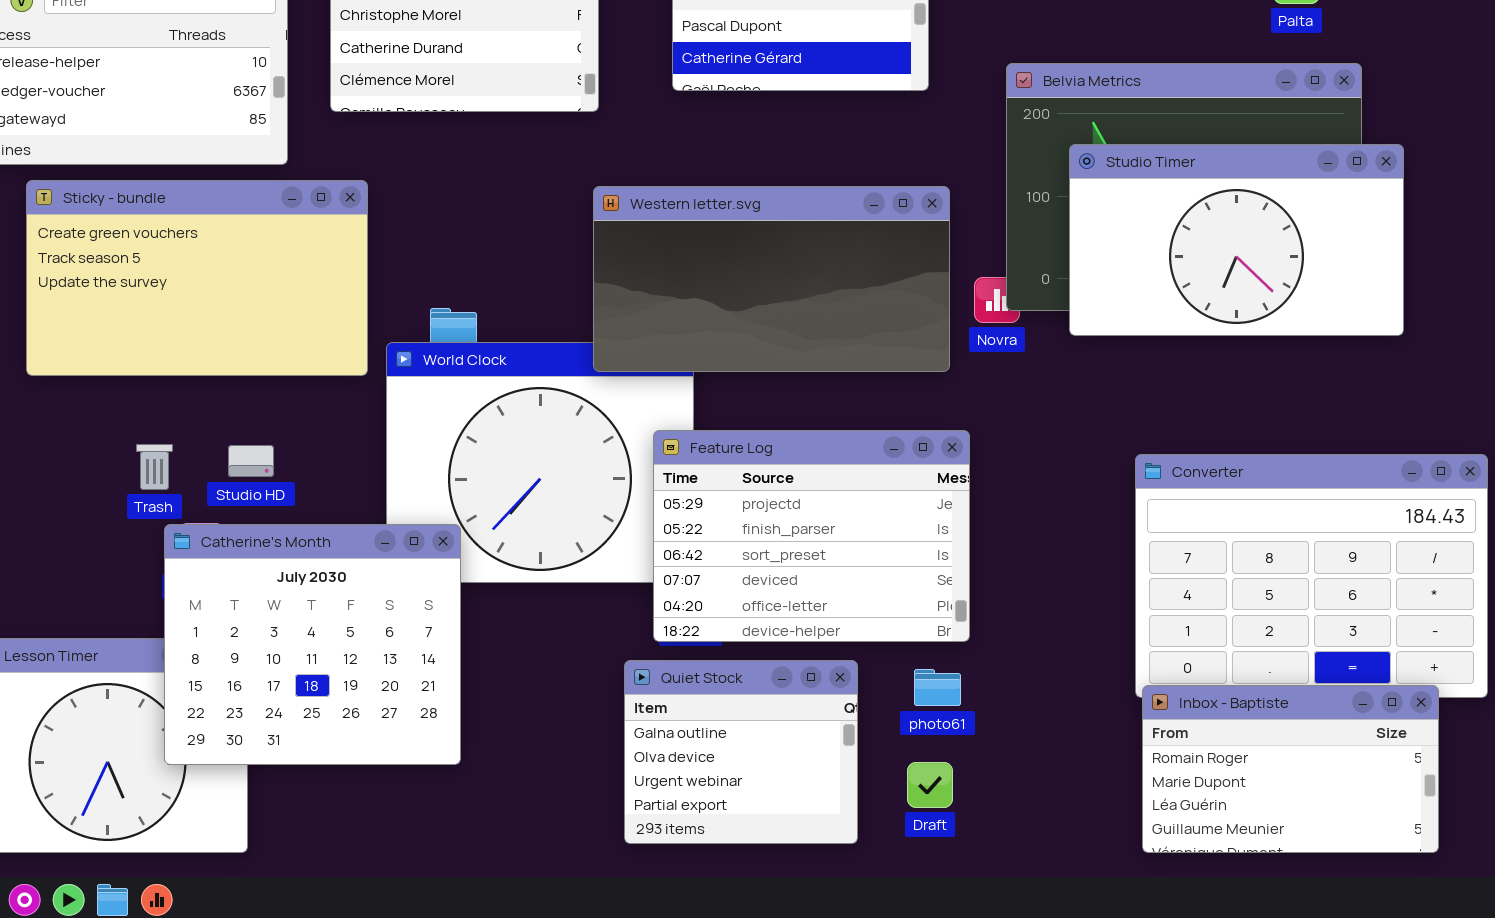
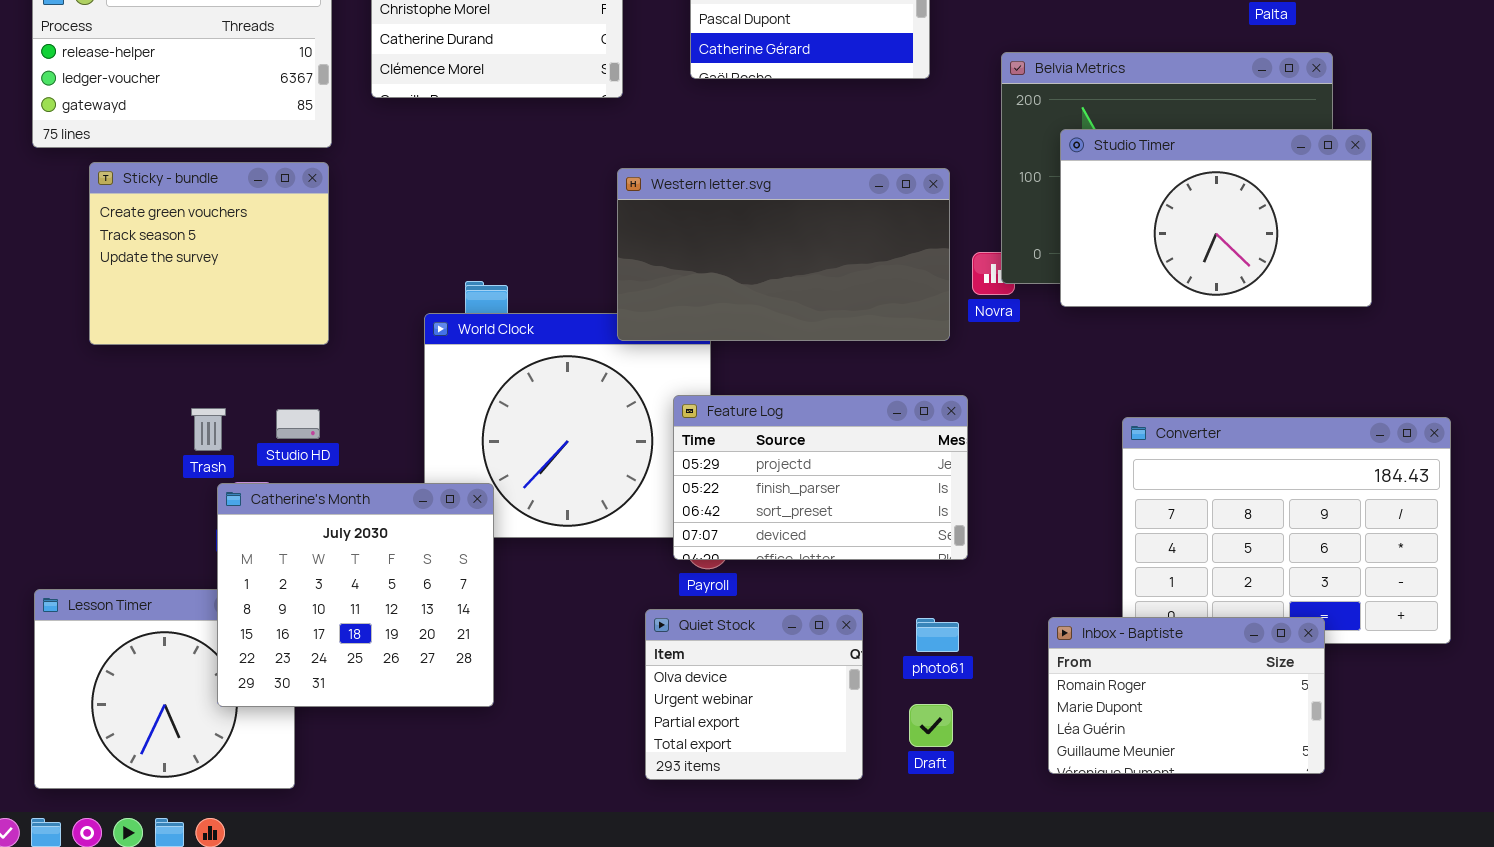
Sticky - bundle: [26,180,368,376] -> [89,162,329,345], resized
Feature Log: [653,430,970,642] -> [673,395,968,560], resized
Quiet Stock: [624,660,858,844] -> [645,609,863,780], scrolled down 1 row
Inbox - Baptiste: [1142,685,1439,853] -> [1048,617,1325,774], moved

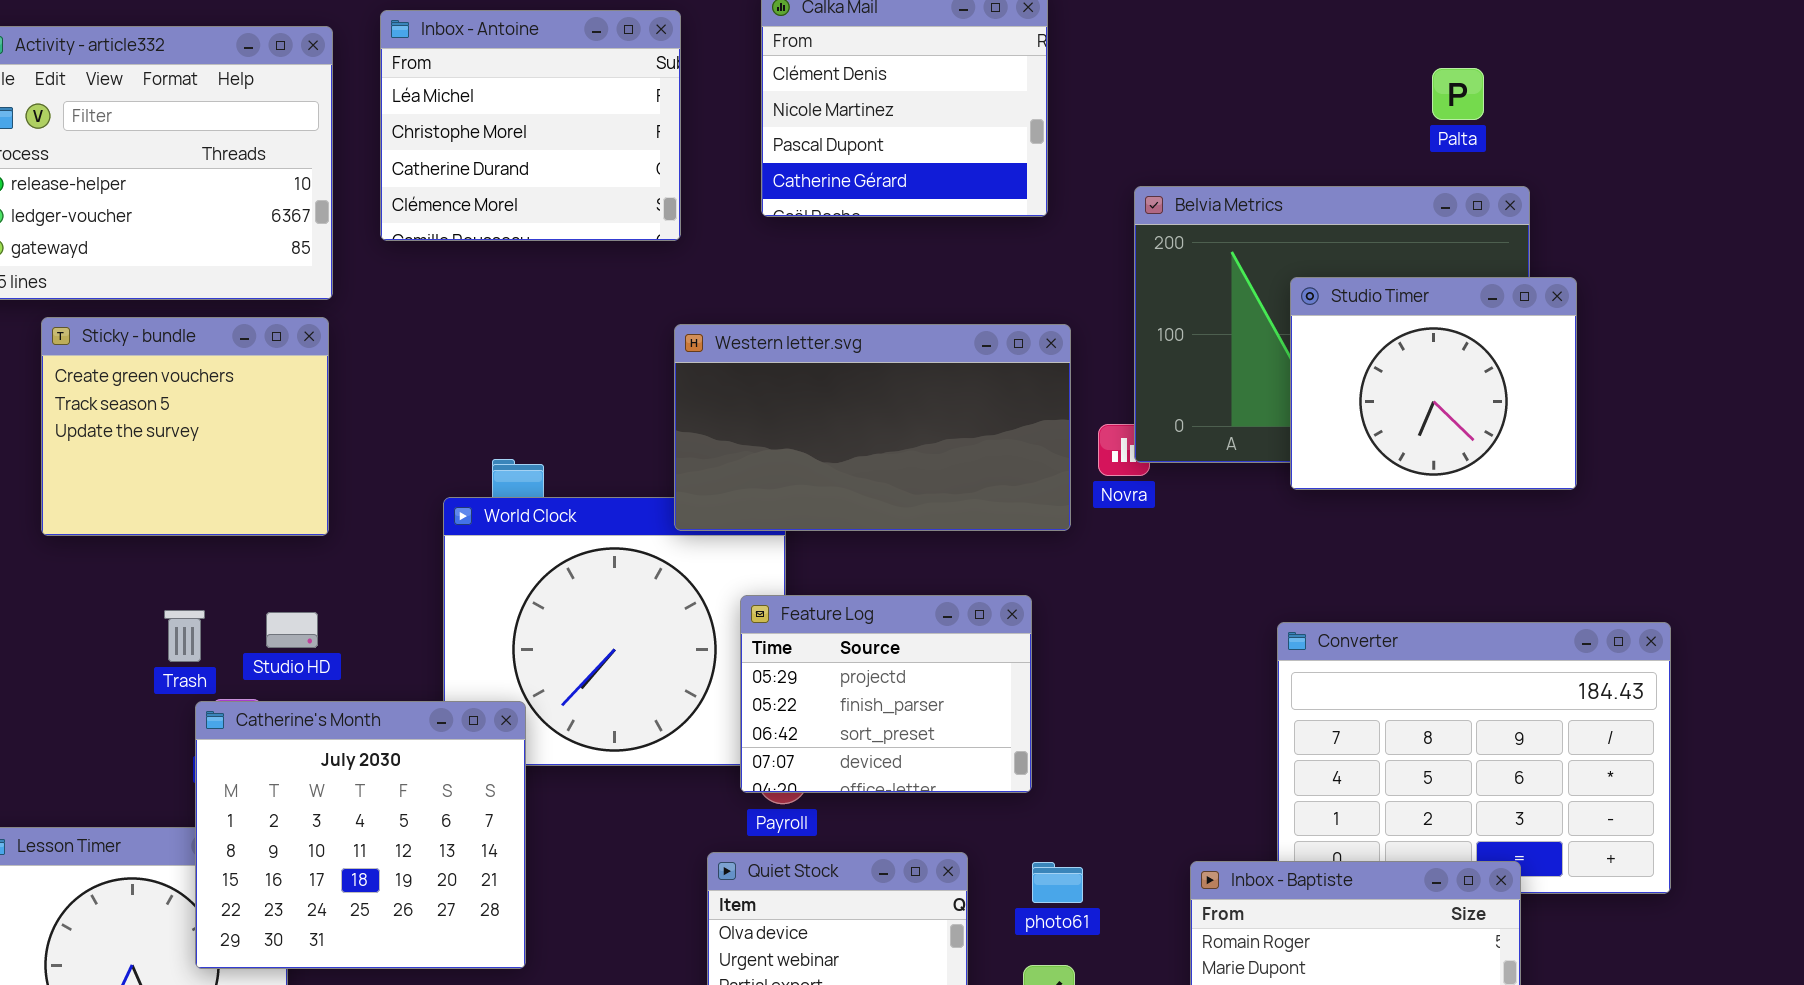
Studio Timer: [1060,129,1372,307] -> [1290,277,1577,490], resized
Feature Log: [673,395,968,560] -> [740,595,1032,793], resized

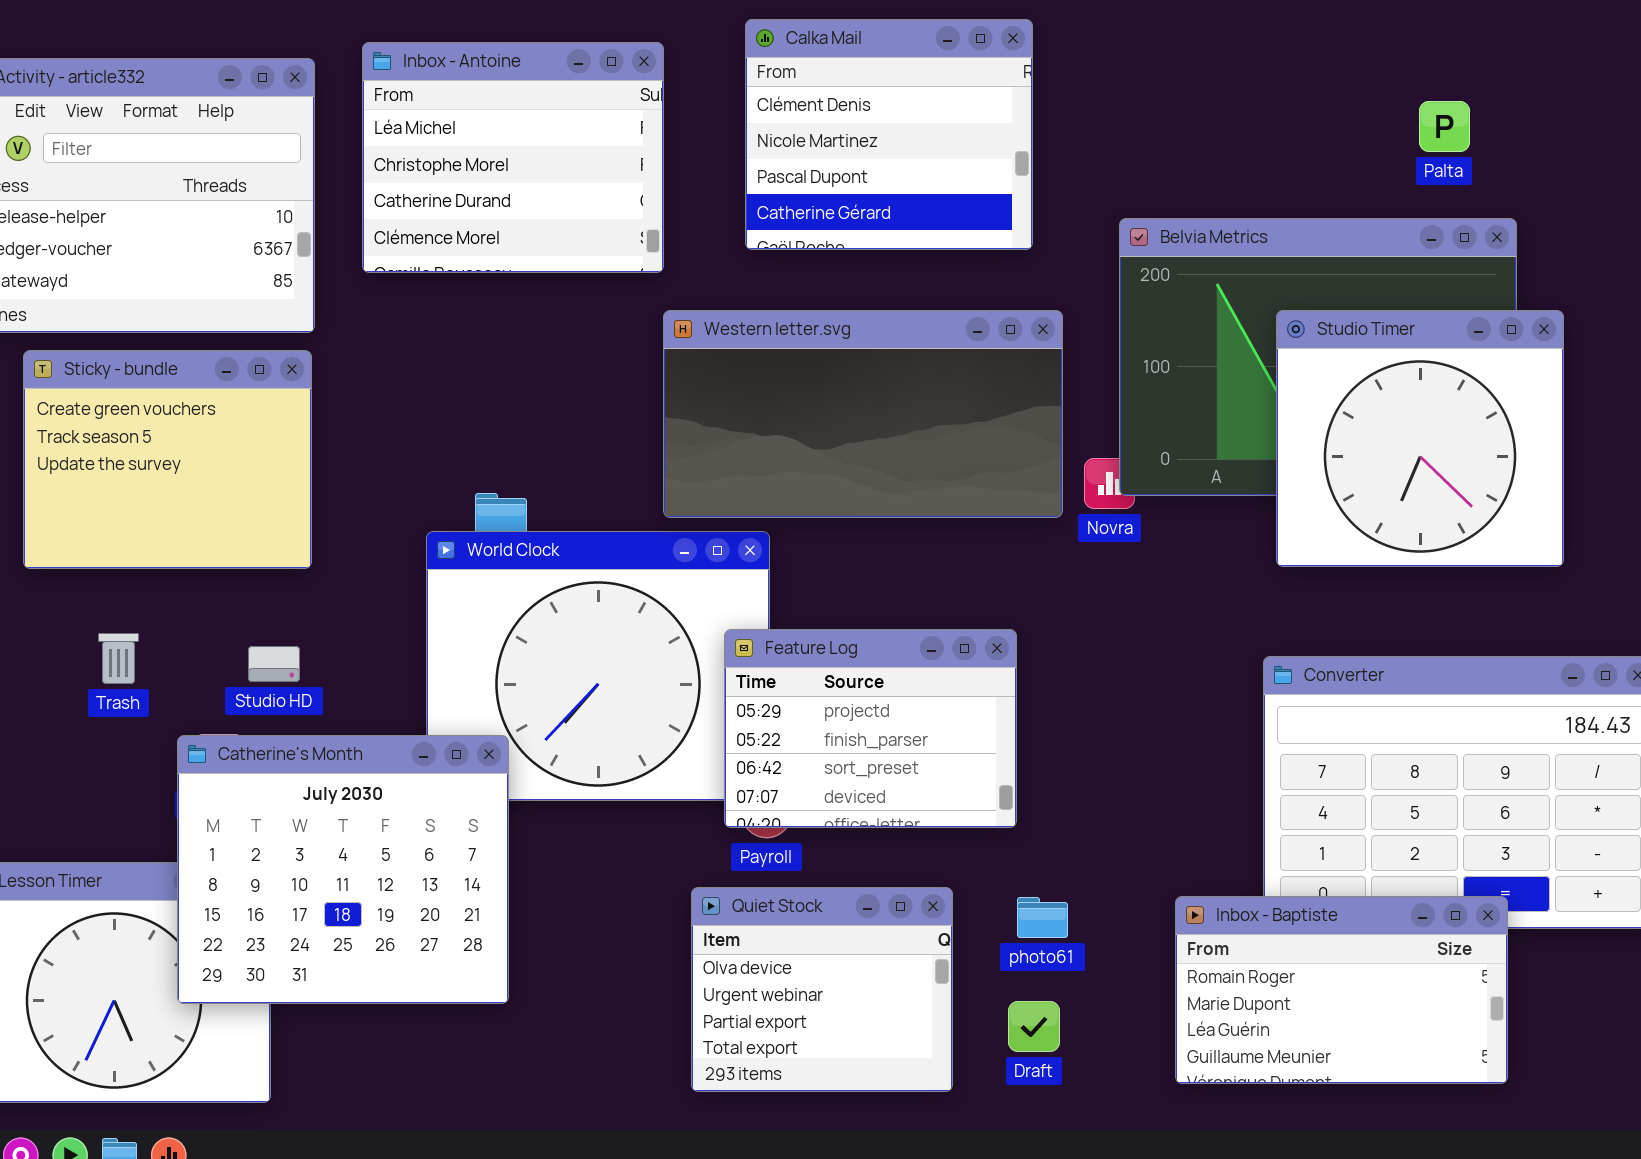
Studio Timer: [1290,277,1577,490] -> [1276,310,1564,567], resized
Western letter.svg: [674,324,1071,531] -> [663,310,1063,518], moved
Trash: [164,610,205,662] -> [98,633,139,684], moved

